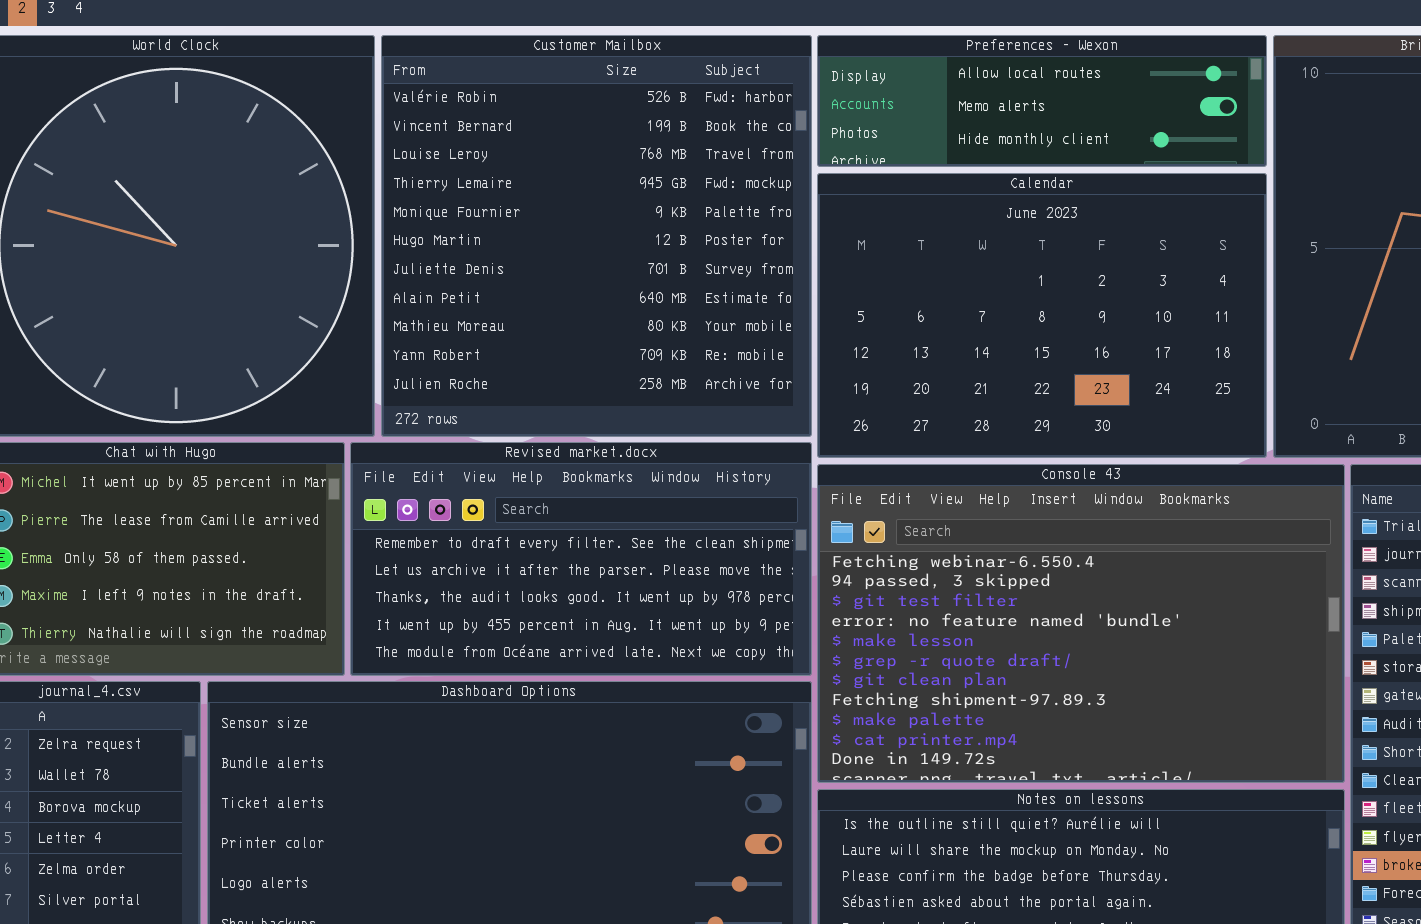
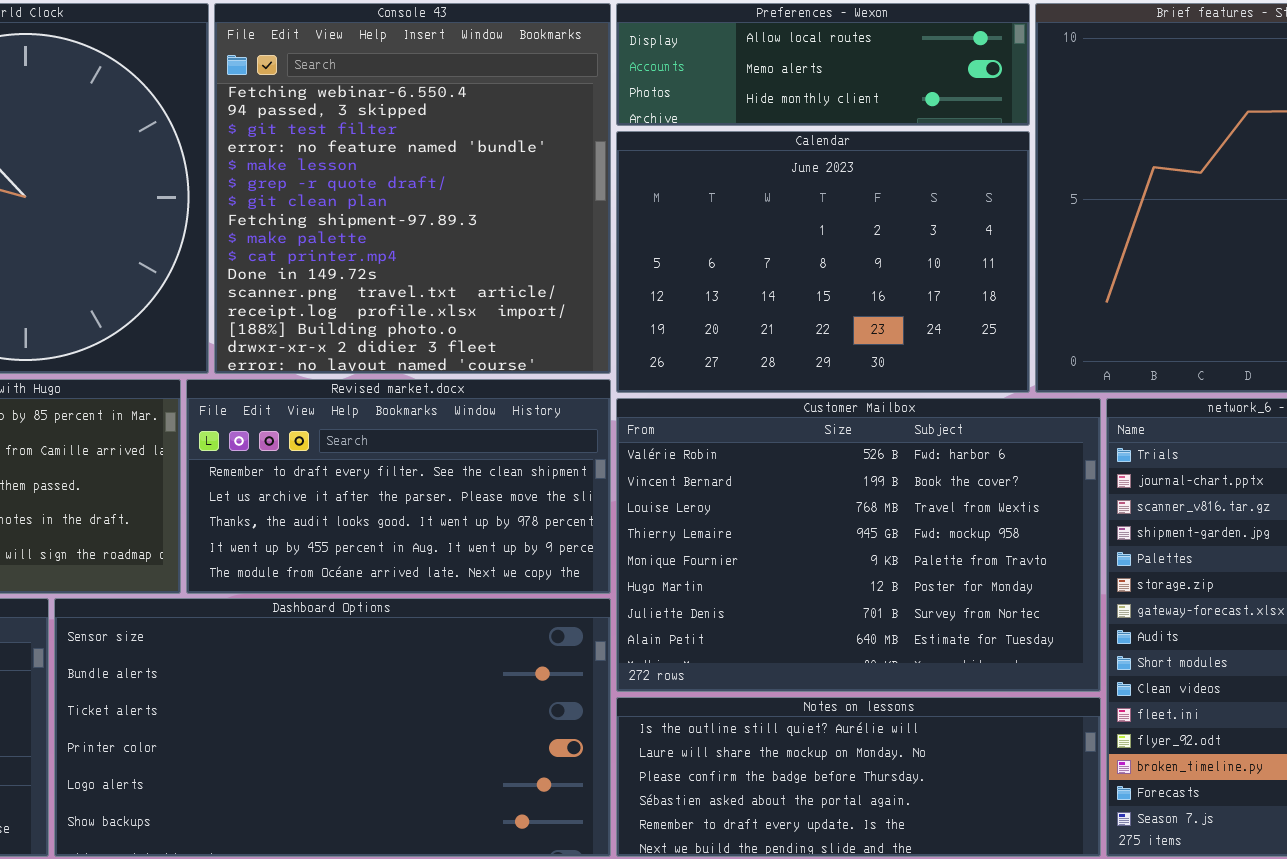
Customer Mailbox: [381,35,812,437] -> [616,398,1101,692], moved, resized
Console 43: [817,464,1345,783] -> [214,3,611,374], moved, resized

